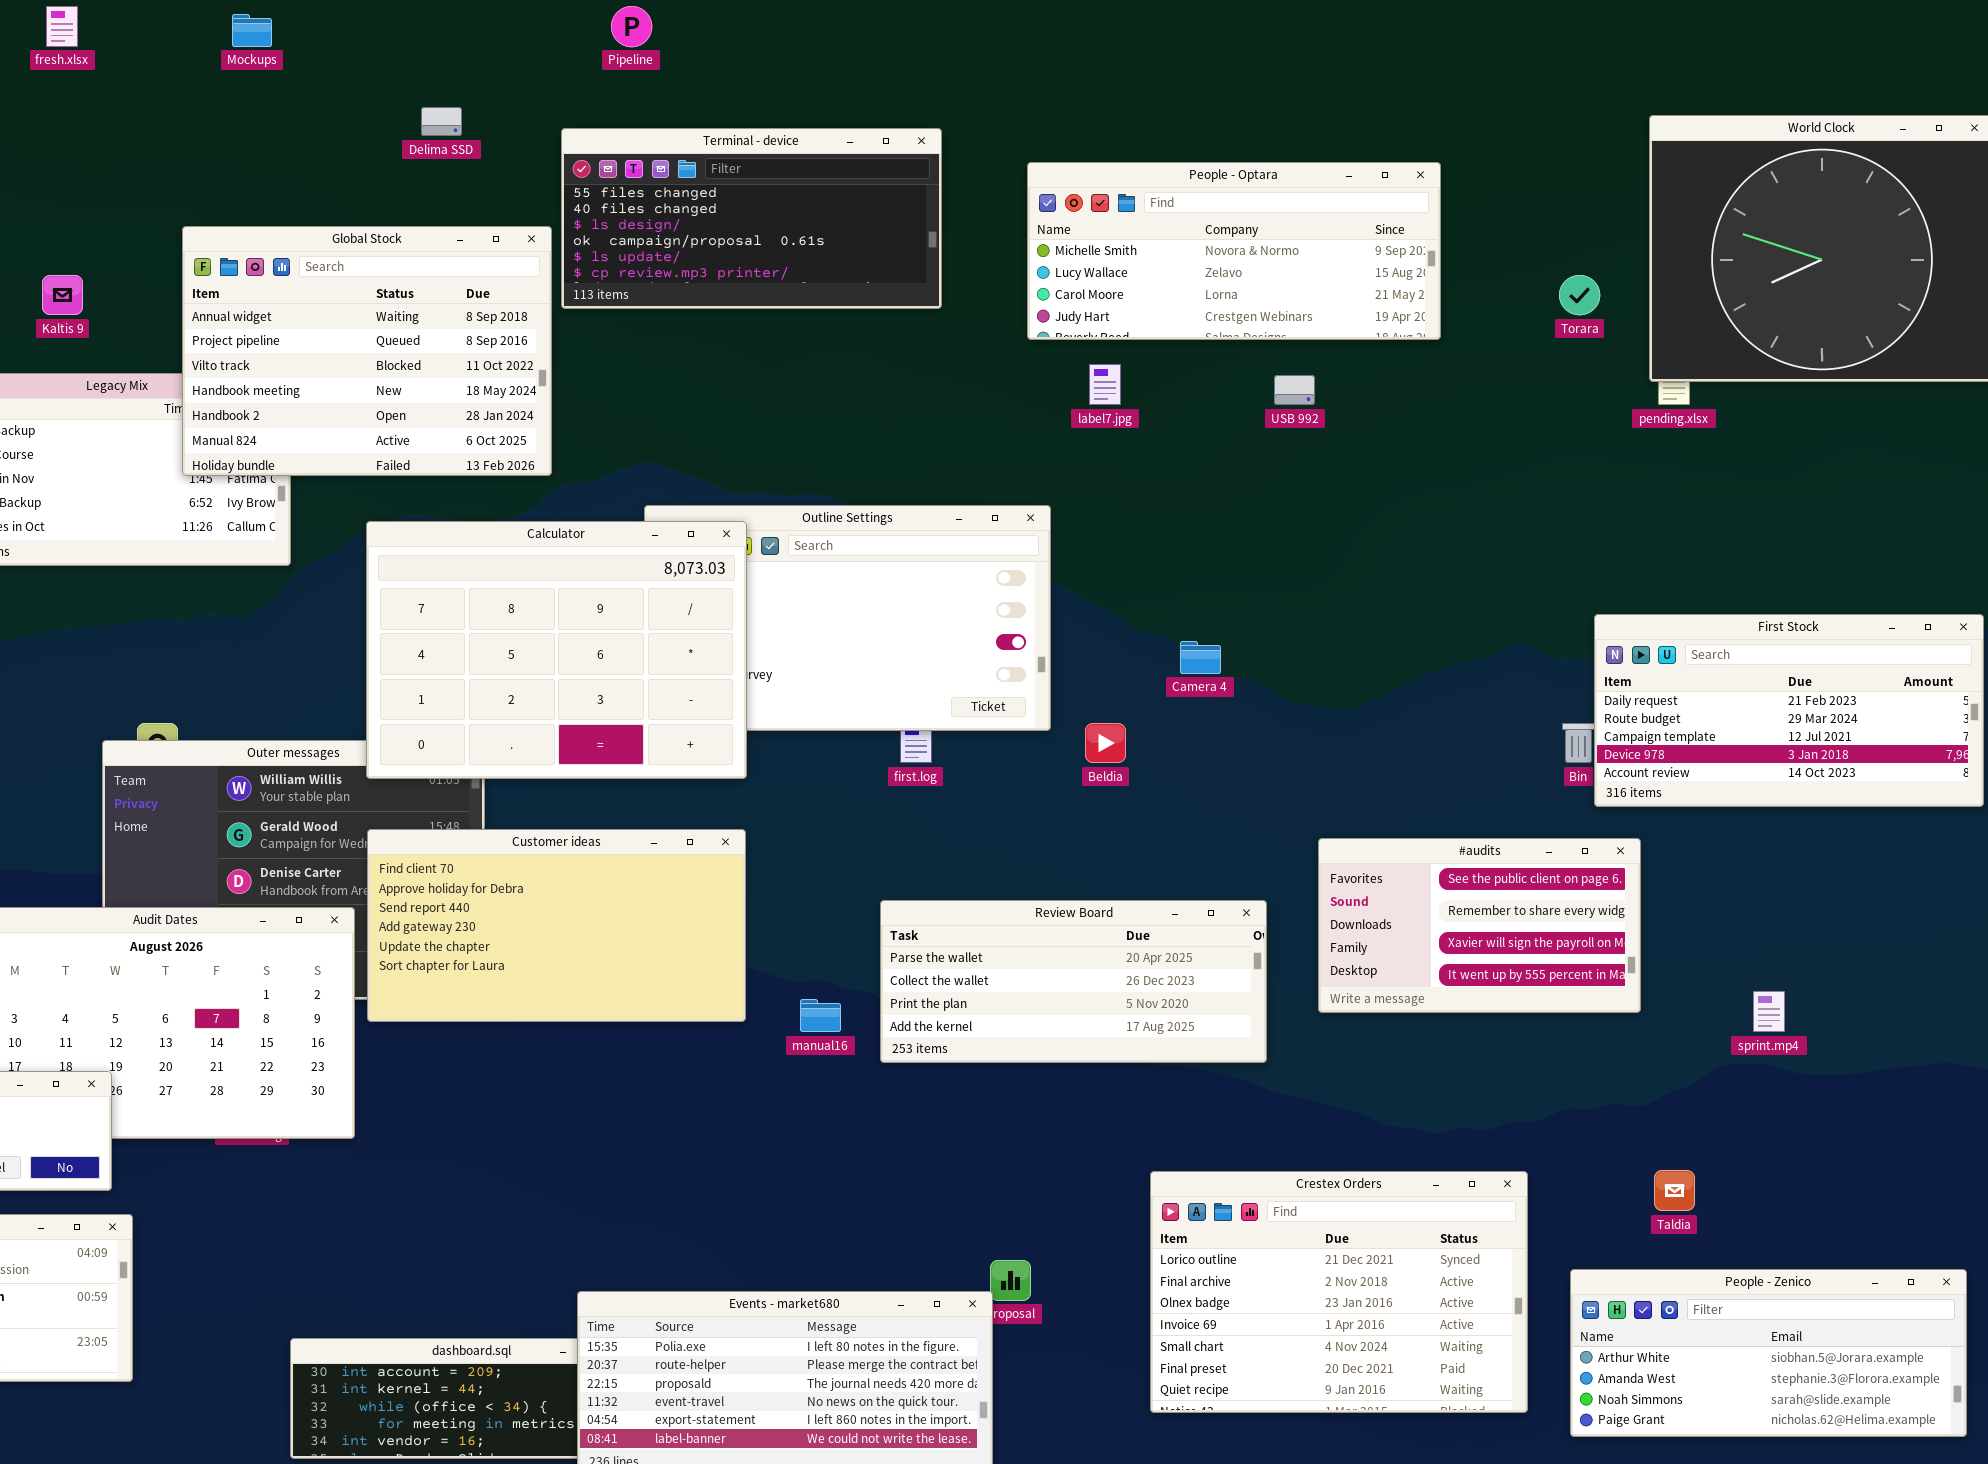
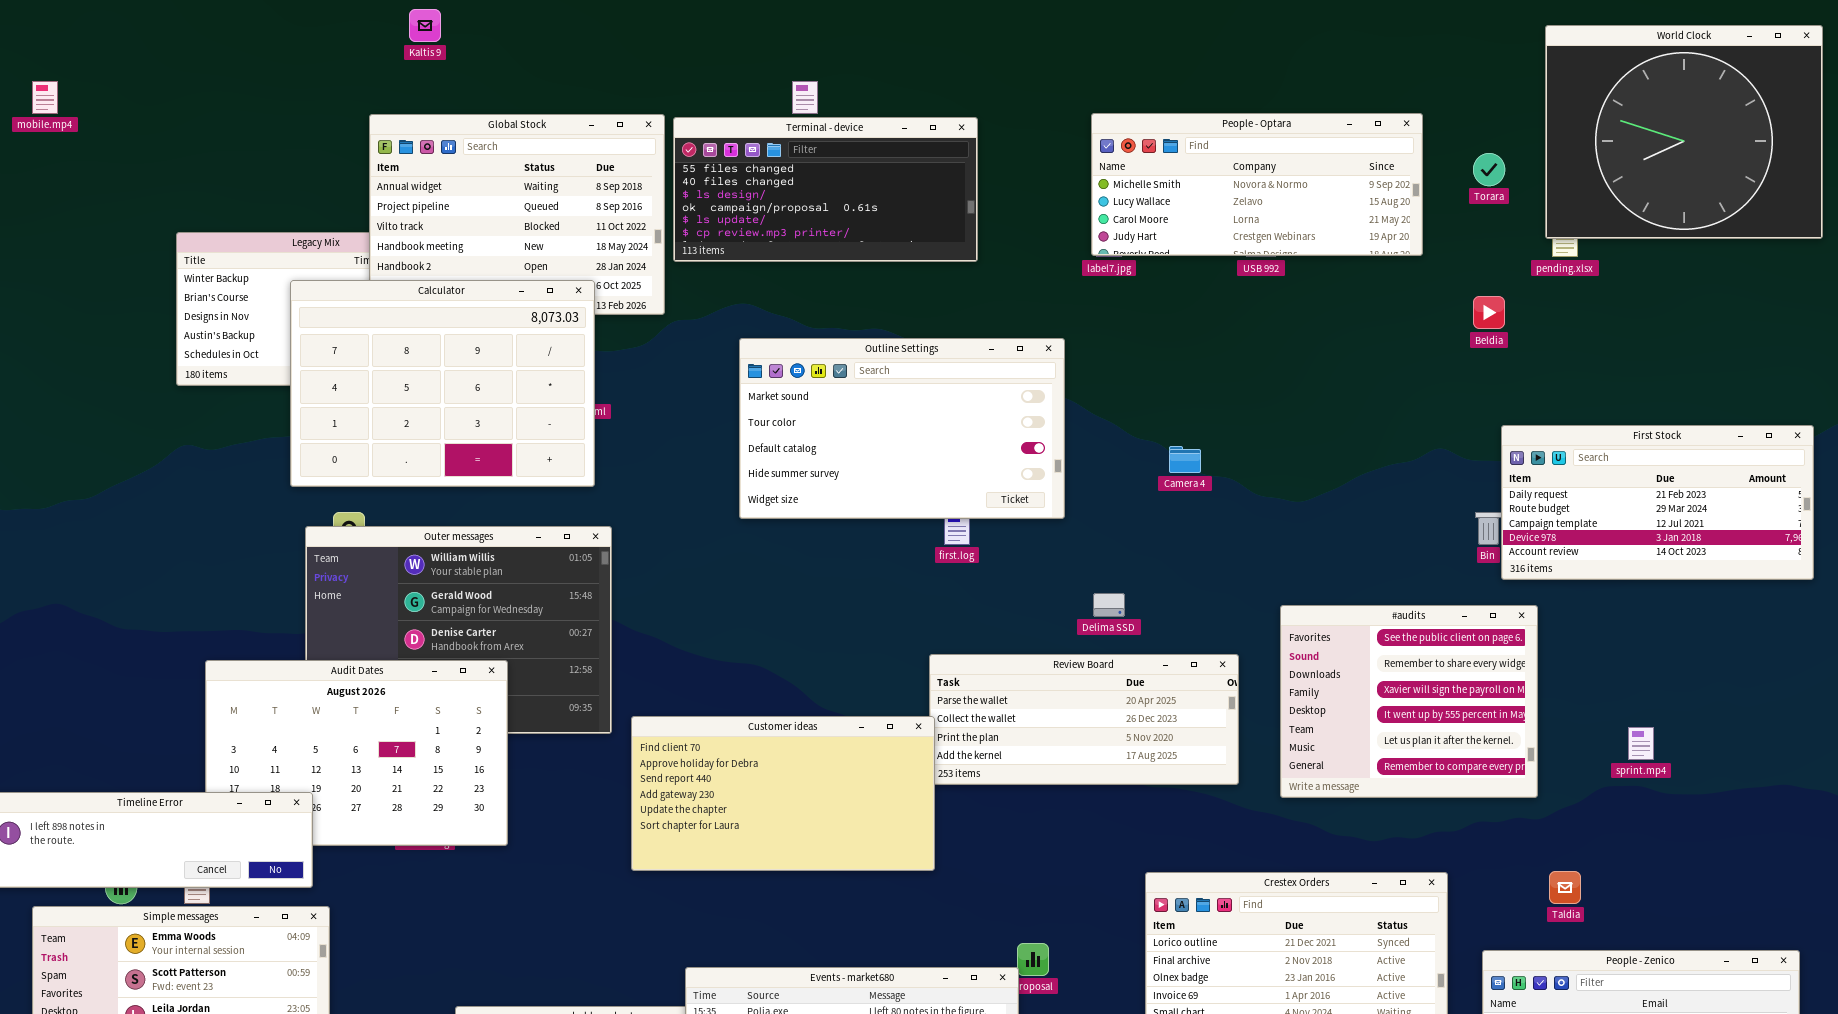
Delima SSD: [421,107,462,136] -> [1093,593,1125,617], moved
Terminal - device: [561,128,942,309] -> [673,117,978,262], moved
People - Optara: [1027,162,1441,340] -> [1091,113,1423,256], moved
Kaltis 9: [42,275,83,315] -> [409,9,441,42], moved
Calculator: [366,521,747,779] -> [290,280,595,487], moved
Beldia: [1085,723,1126,763] -> [1473,296,1505,329], moved
Customer ideas: [367,829,746,1022] -> [631,716,935,871], moved
#audits: [1318,838,1641,1013] -> [1280,605,1538,798], resized

